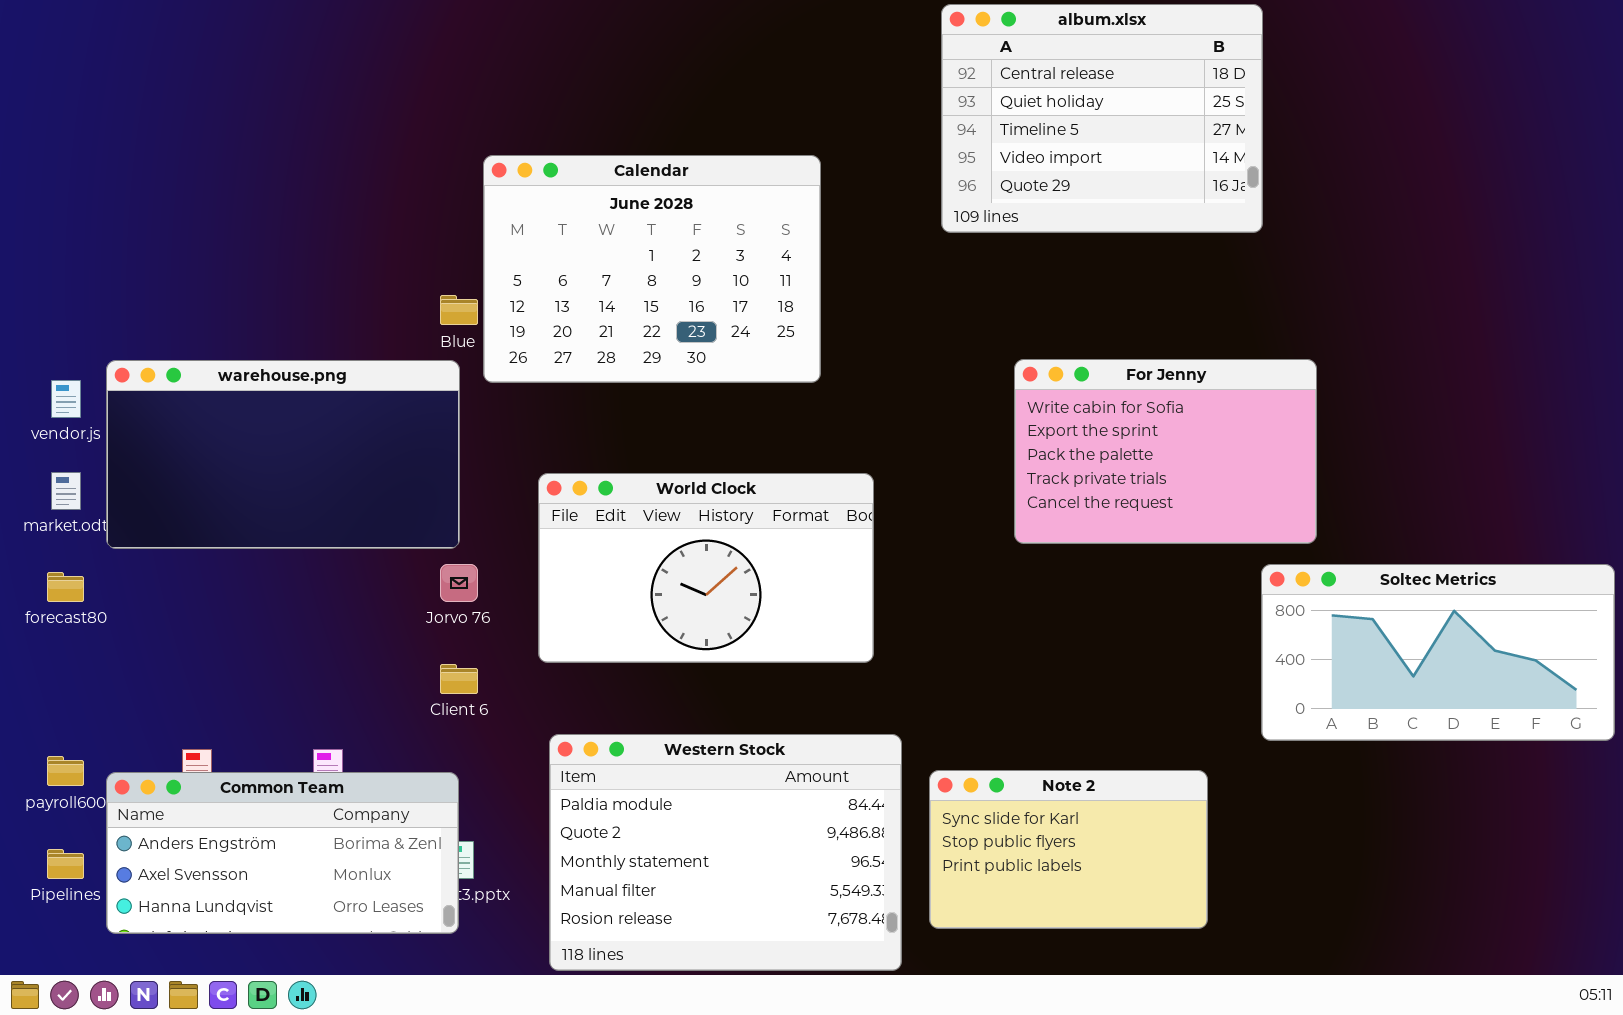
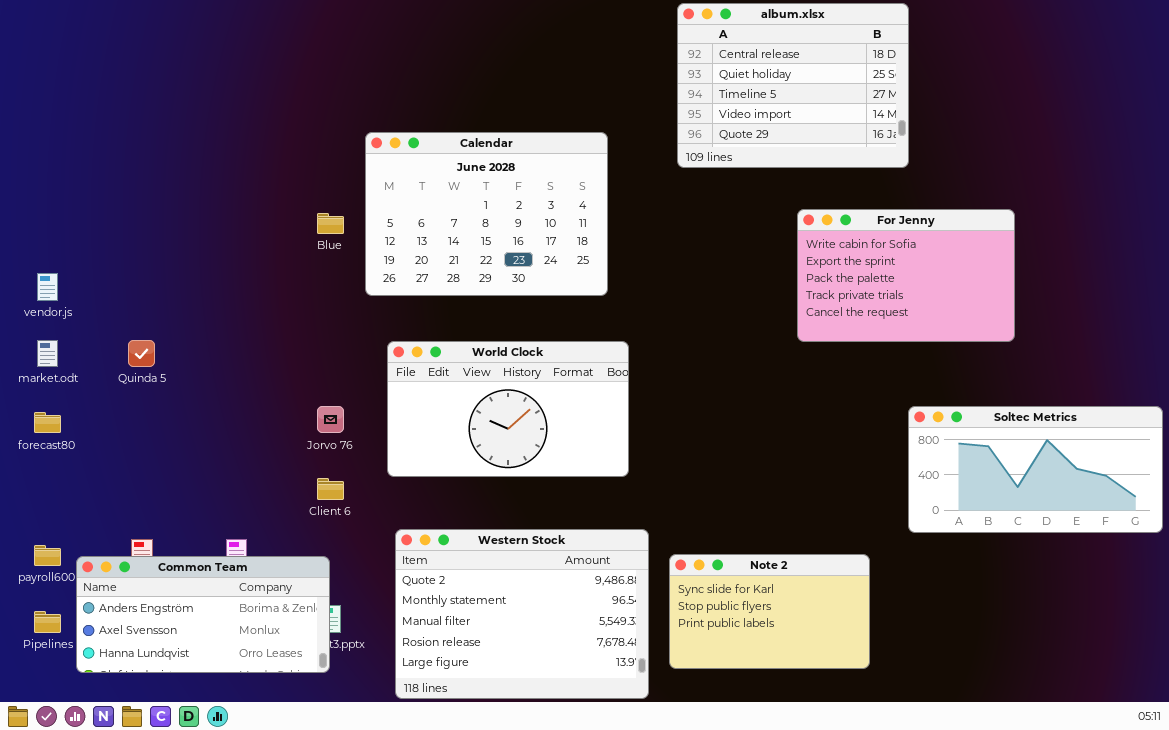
Calendar: [483,155,821,383] -> [365,132,608,296], moved
For Jenny: [1014,359,1317,544] -> [797,209,1015,342], moved
warehouse.png: [106,360,460,549] -> none, closed
Western Stock: [549,734,902,971] -> [395,529,649,699], scrolled down 1 row

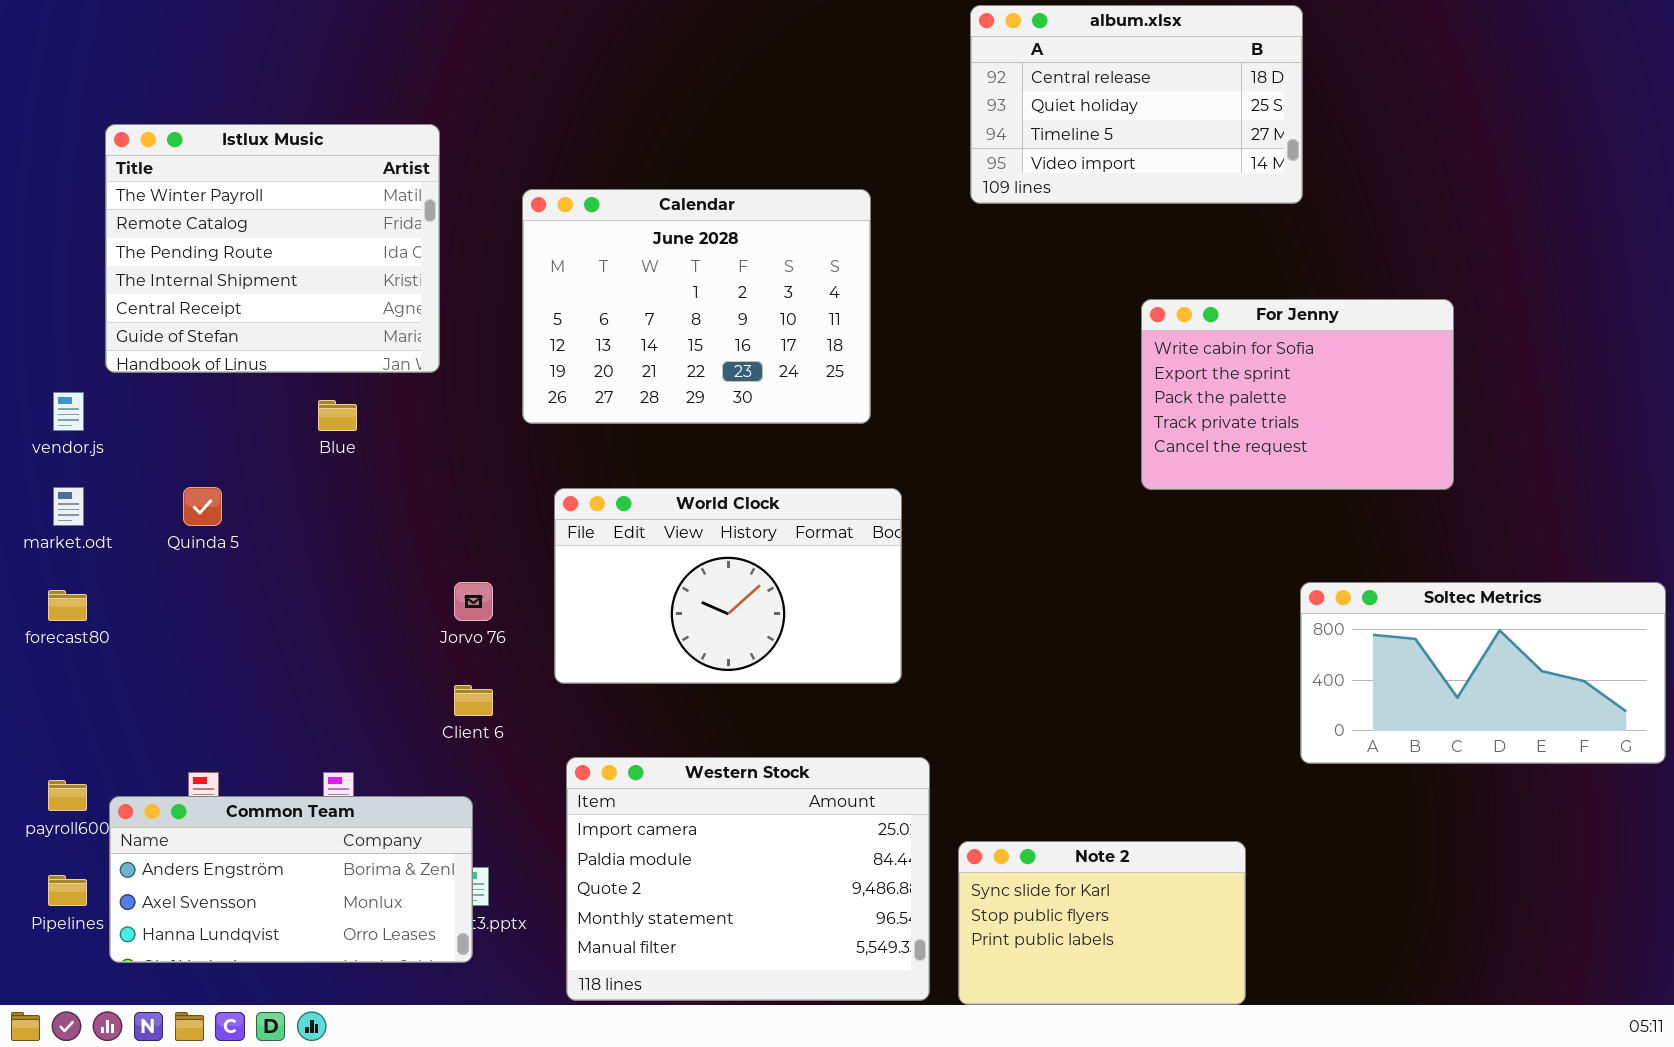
album.xlsx: [677,3,909,168] -> [970,5,1303,204], resized
Istlux Music: none -> [105,124,440,373], opened
Blue: [317,213,344,234] -> [318,400,357,431], moved
Western Stock: [395,529,649,699] -> [566,757,930,1001], scrolled up 2 rows
Note 2: [669,554,870,669] -> [958,841,1246,1005], moved

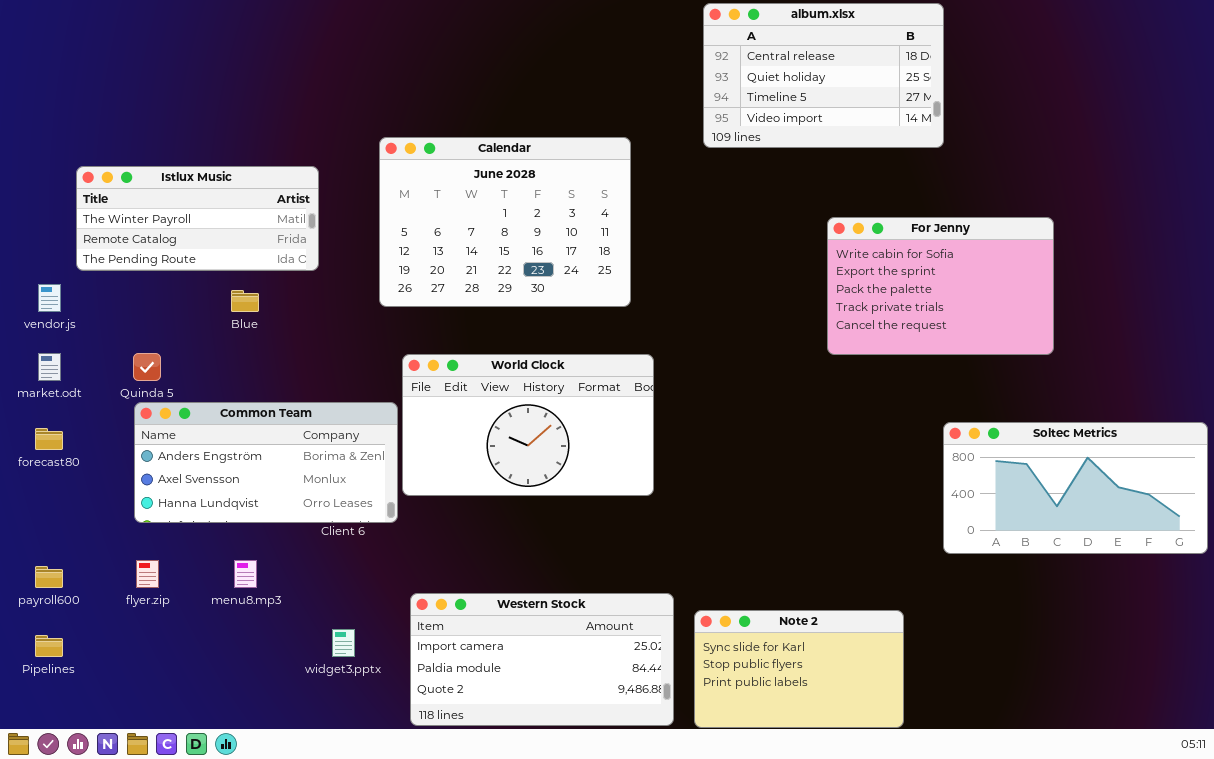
Istlux Music: [105,124,440,373] -> [76,166,319,271], resized
Western Stock: [566,757,930,1001] -> [410,593,674,726], resized
Common Team: [109,796,473,963] -> [134,402,398,523], moved

